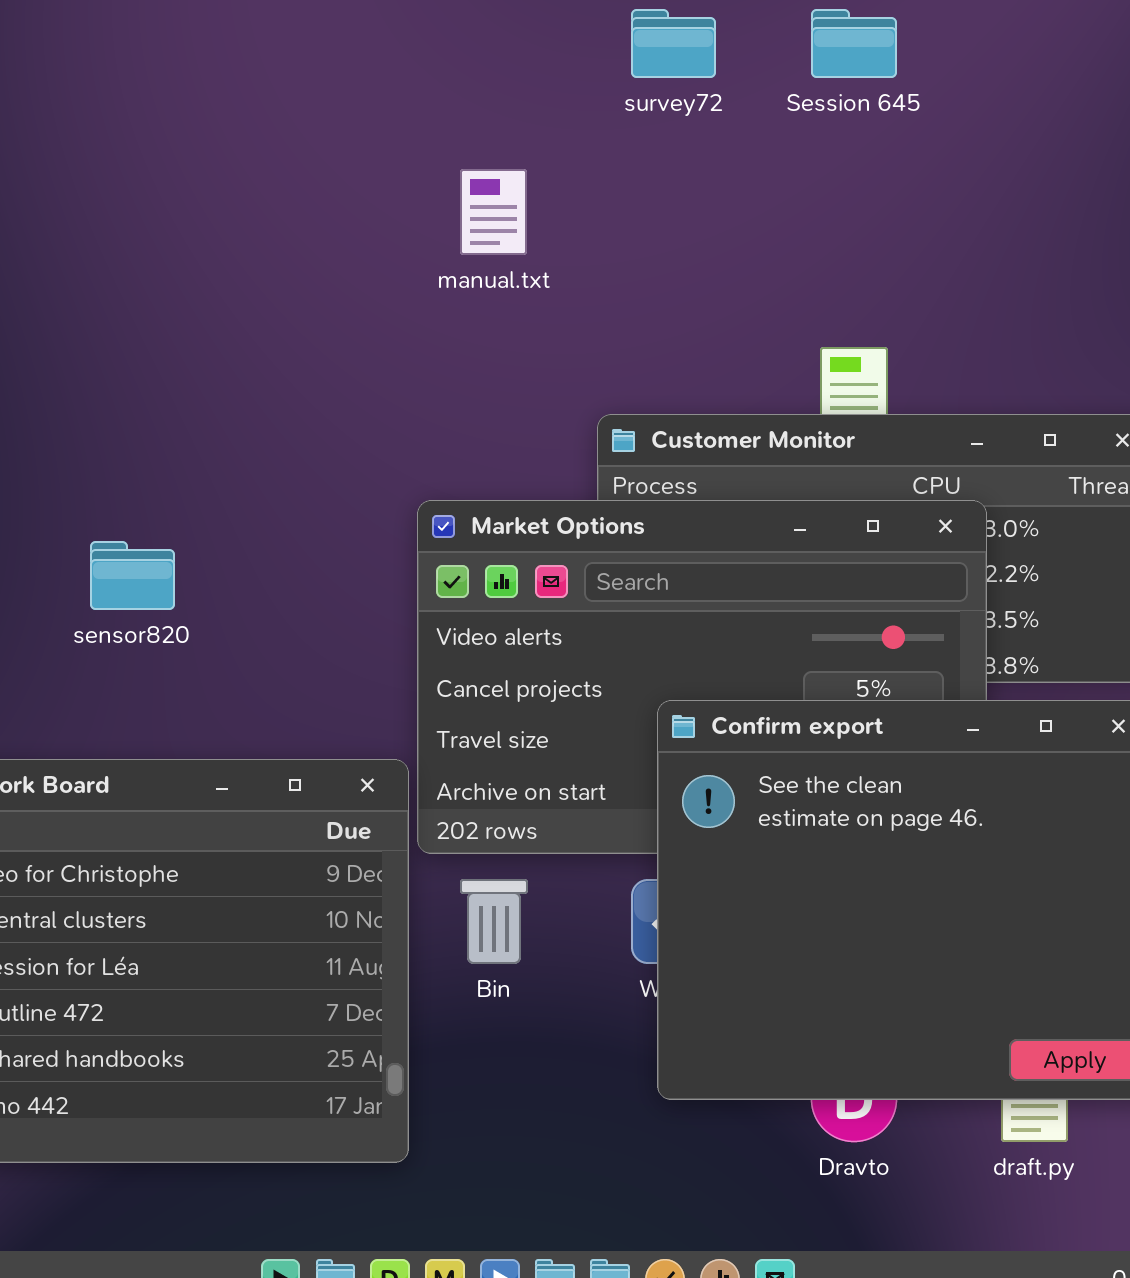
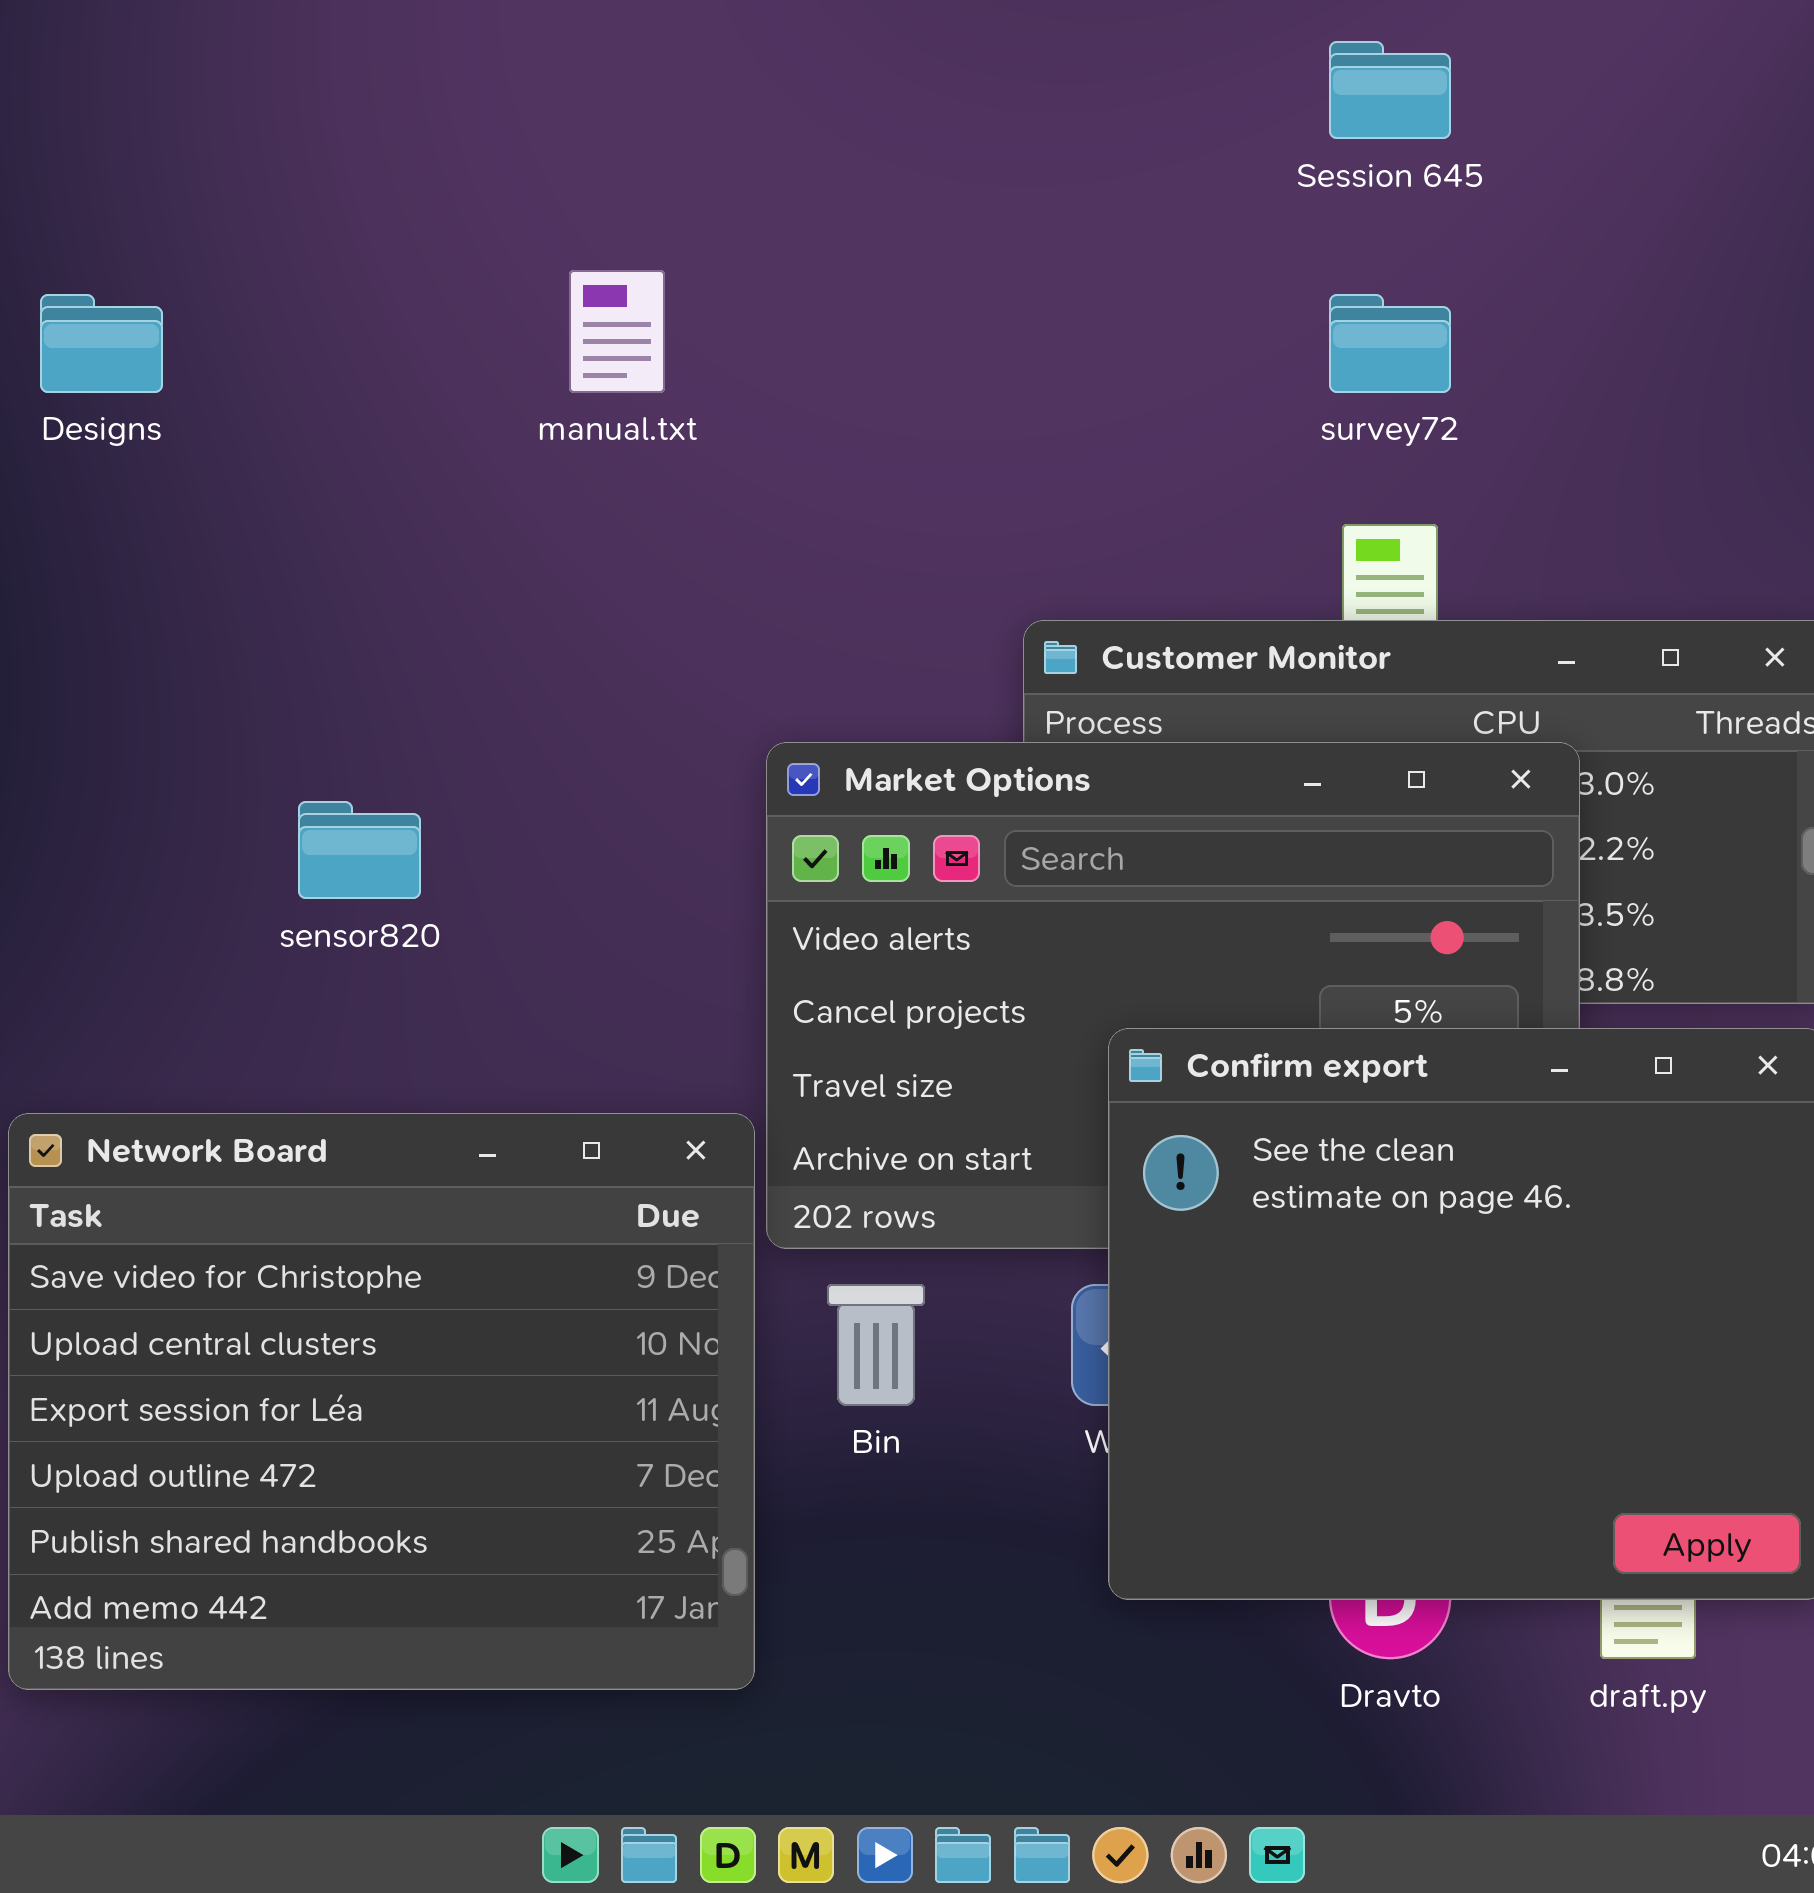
survey72: [631,9,716,78] -> [1329,294,1451,393], moved
manual.txt: [460,169,527,255] -> [569,270,665,393], moved

